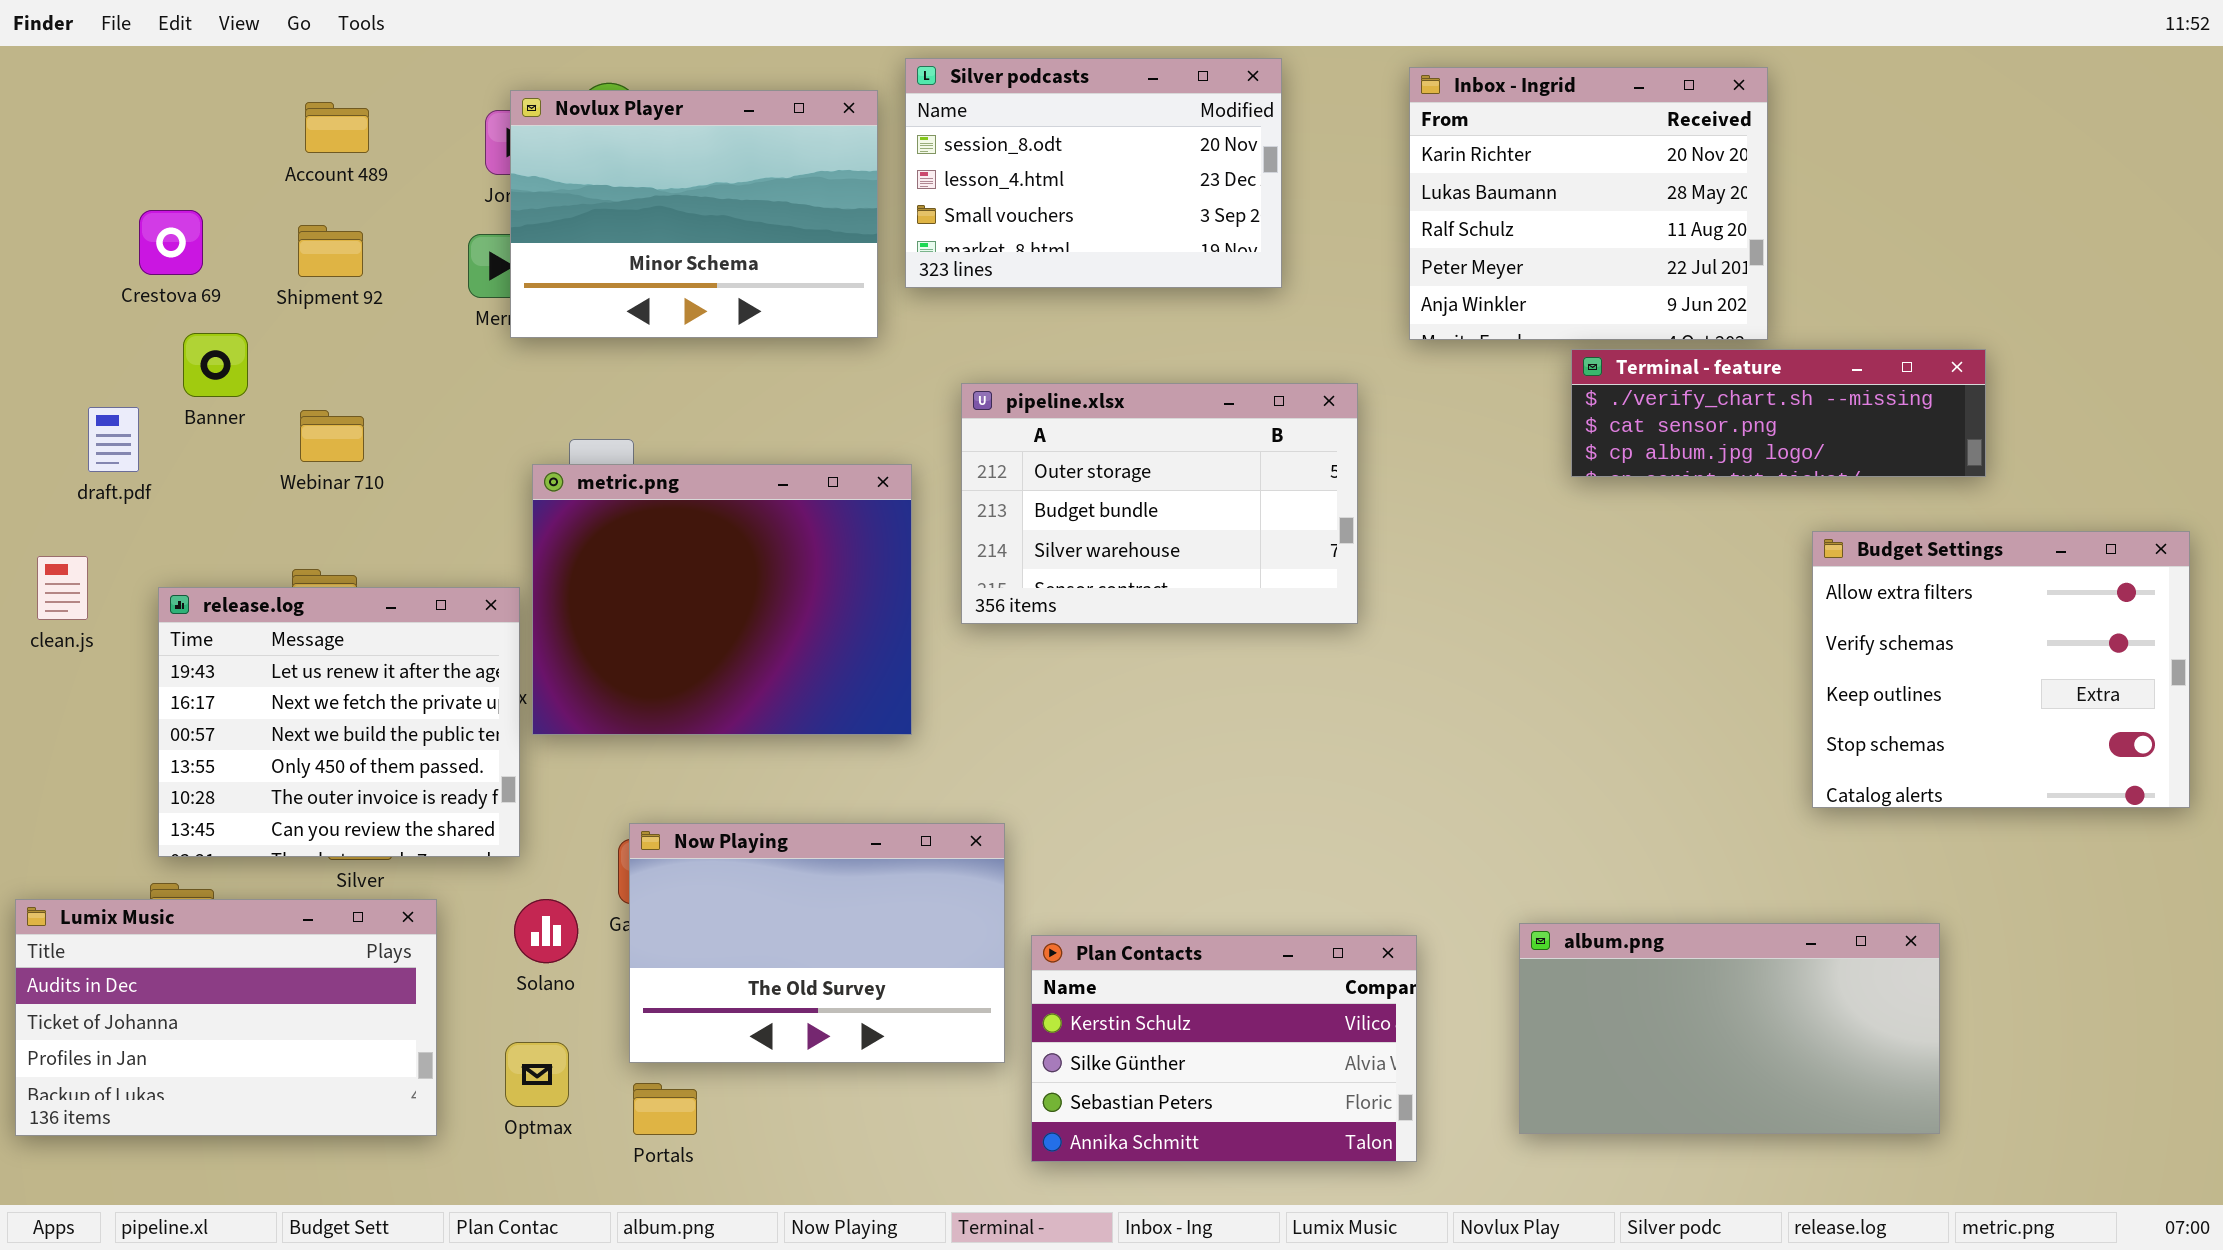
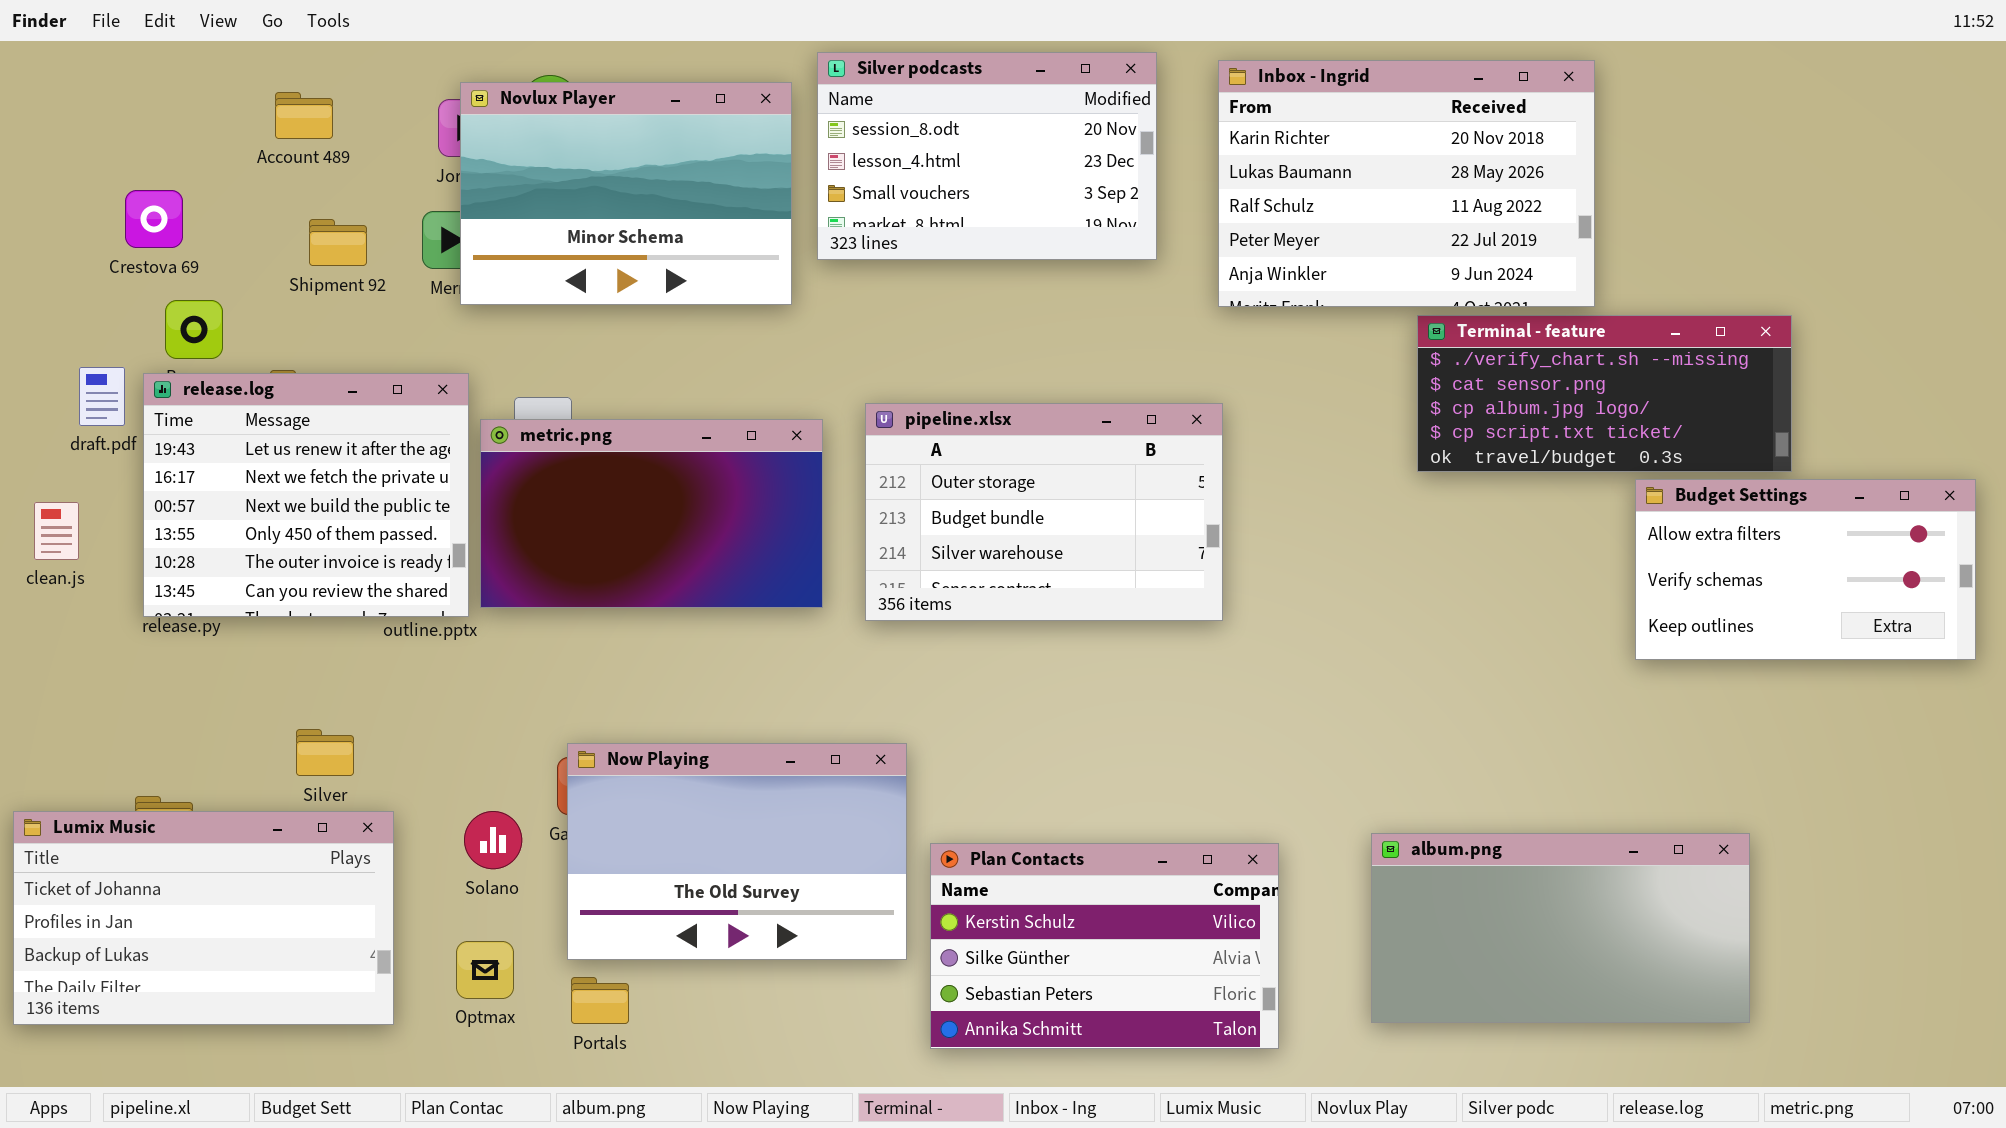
Inbox - Ingrid: [1409,67,1768,340] -> [1218,60,1595,307], resized
Shipment 92: [298,225,363,277] -> [309,219,367,266], moved
Terminal - feature: [1571,349,1986,477] -> [1417,315,1792,472], resized
pipeline.xlsx: [961,383,1358,624] -> [865,403,1223,621], moved
metric.png: [532,464,912,735] -> [480,419,823,608], resized
Budget Settings: [1812,531,2190,808] -> [1635,479,1976,660], resized
release.log: [158,587,520,857] -> [143,373,469,617], moved
Lumix Music: [15,899,437,1136] -> [13,811,394,1025], scrolled down 1 row

